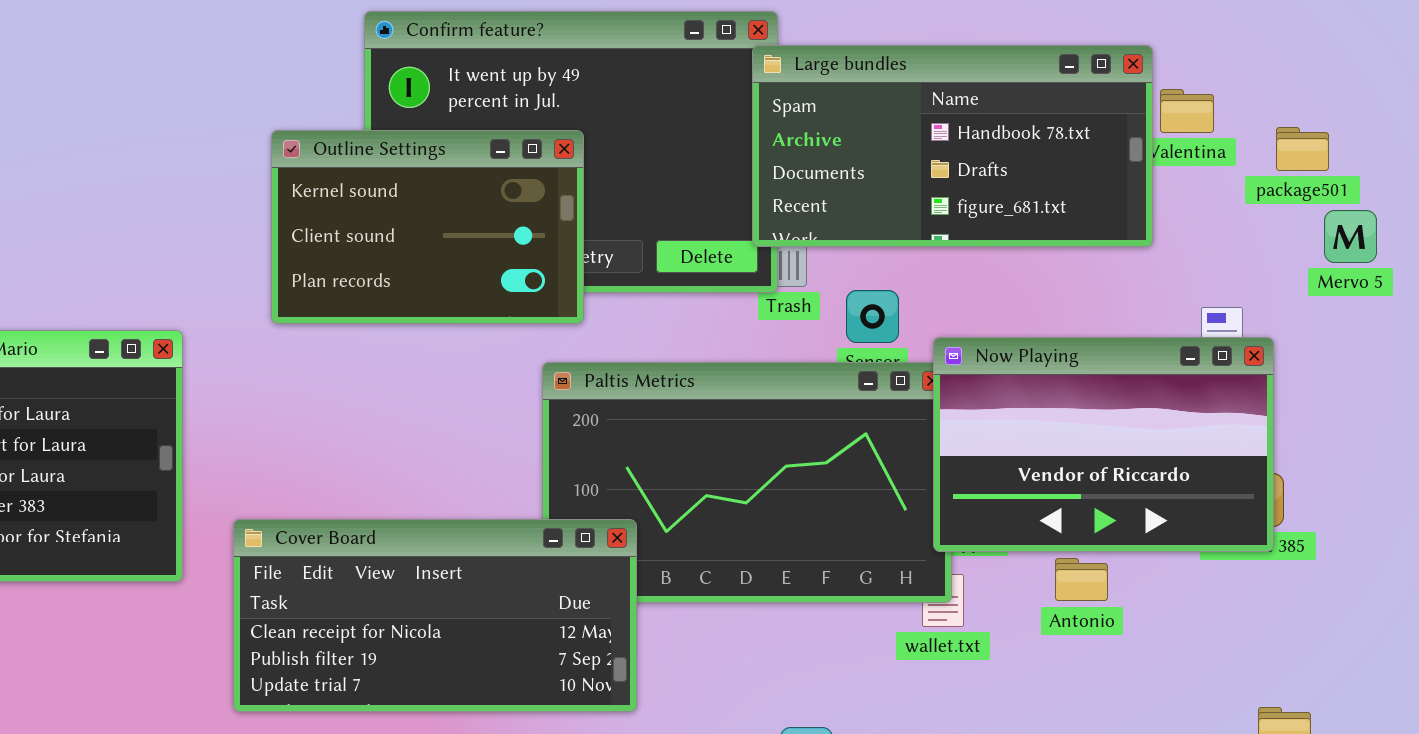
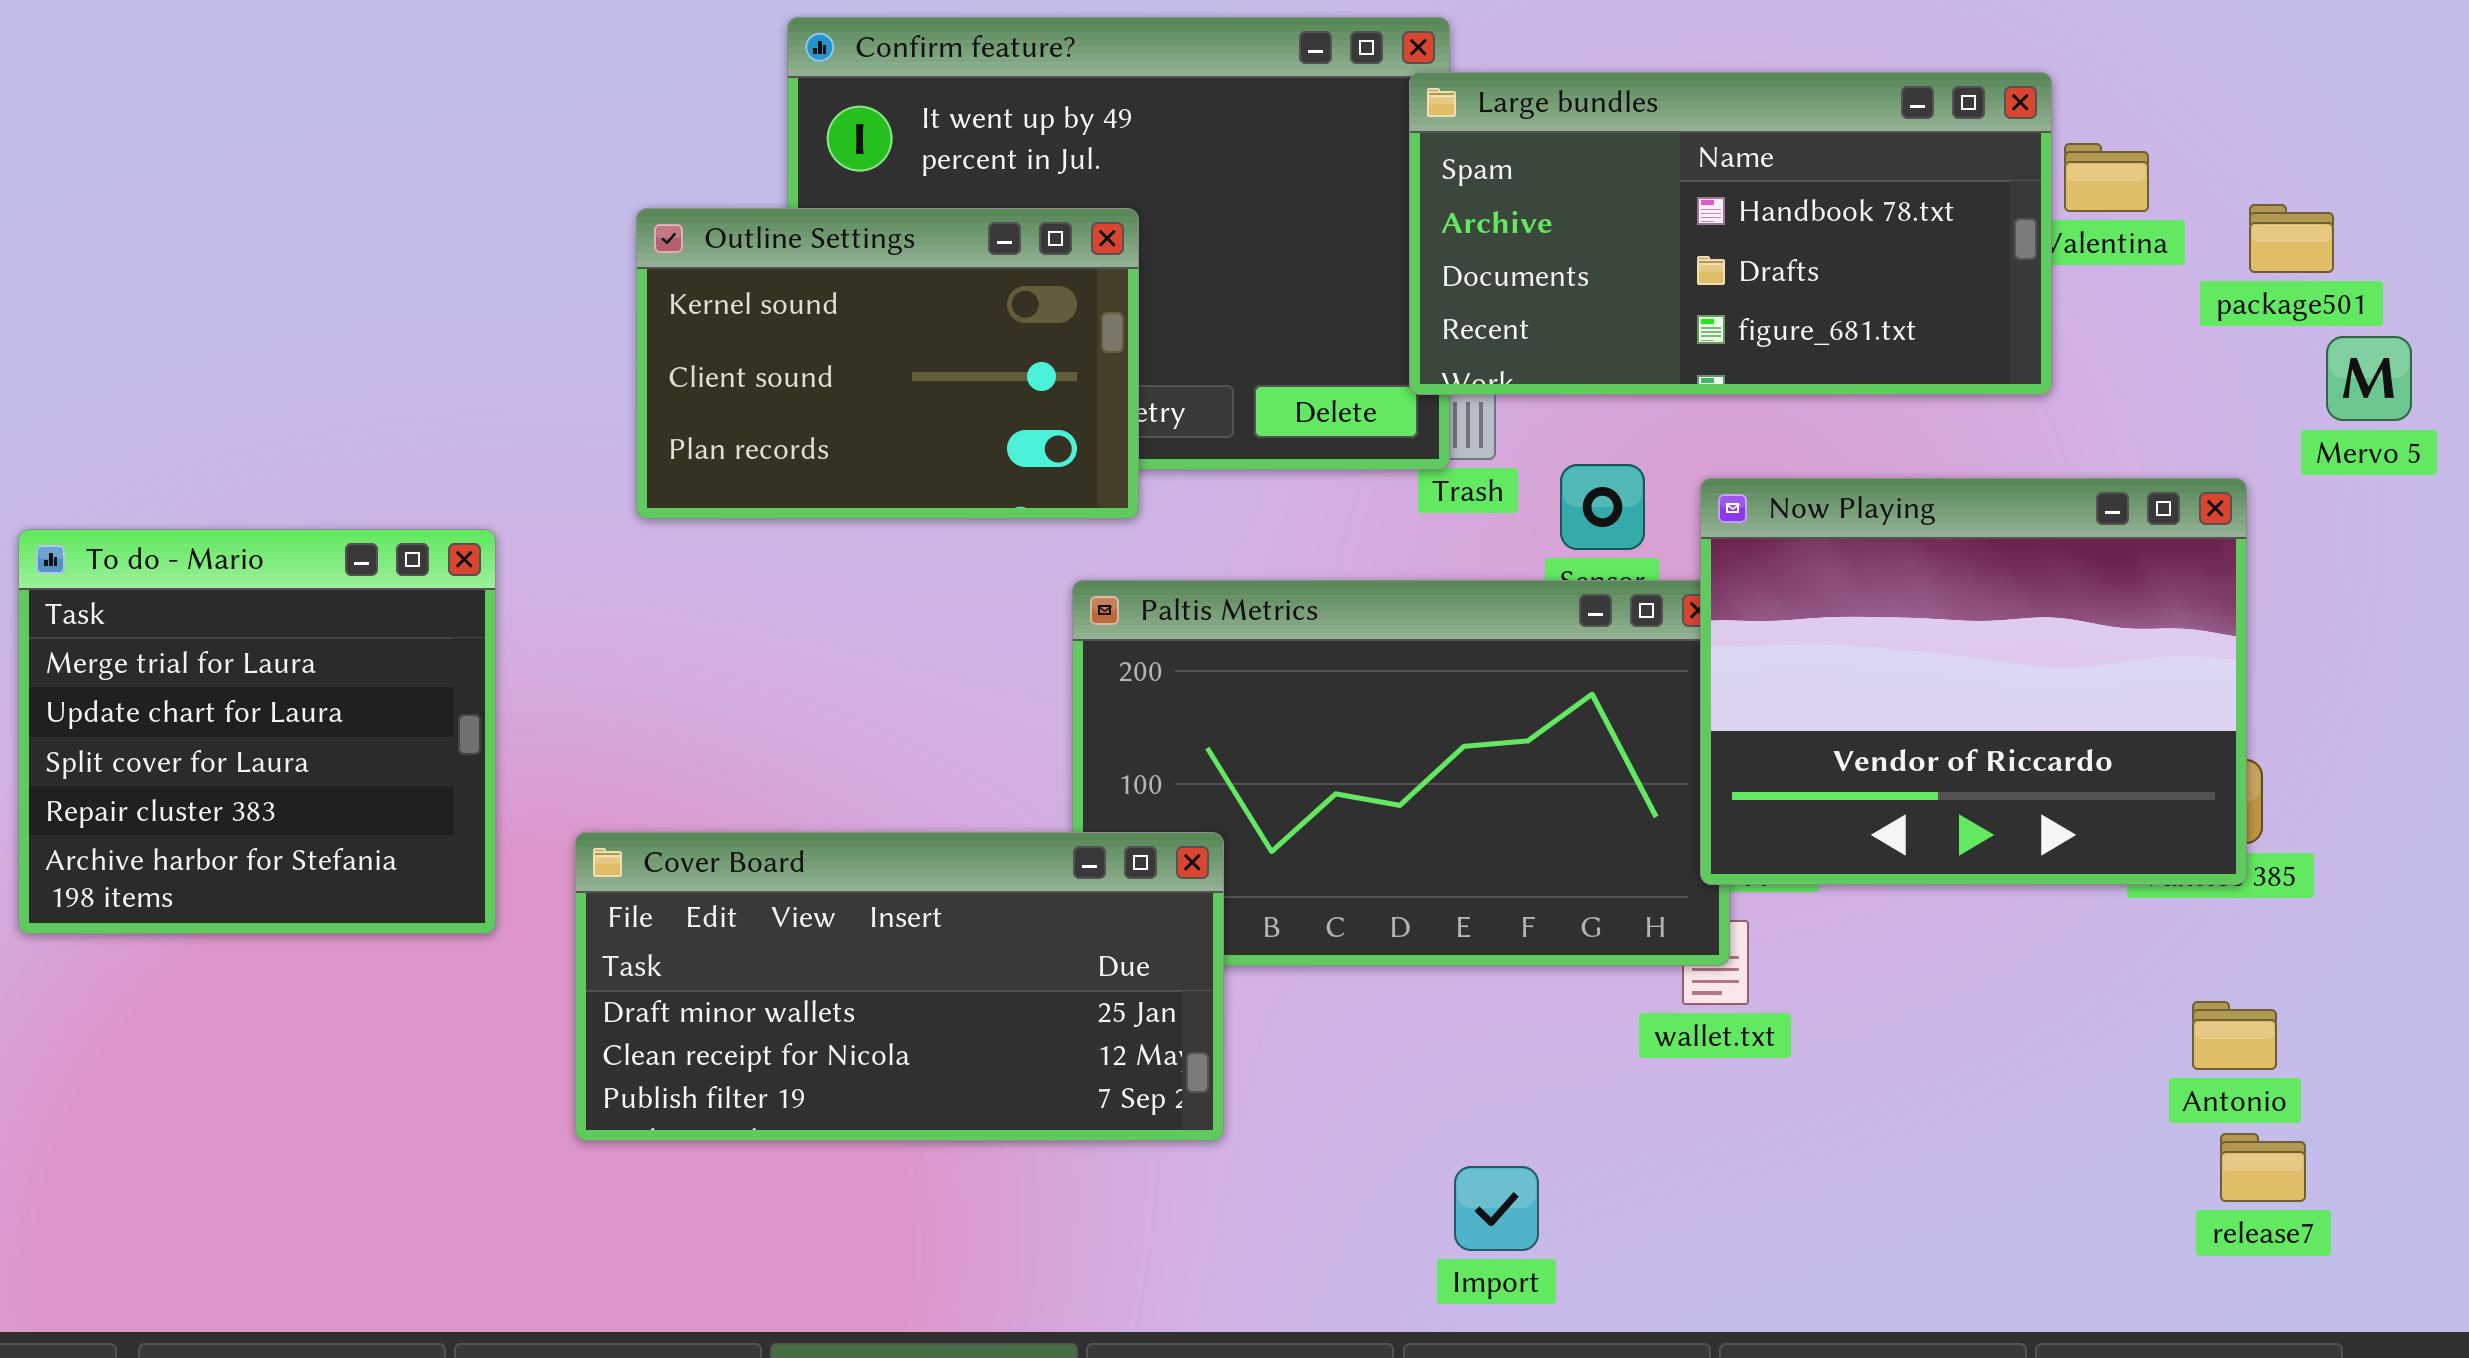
Now Playing: [933,337,1274,552] -> [1700,478,2247,885], resized
Cover Board: [233,519,637,712] -> [575,832,1224,1141], scrolled up 1 row
Antonio: [1055,558,1108,601] -> [2192,1001,2277,1070], moved

